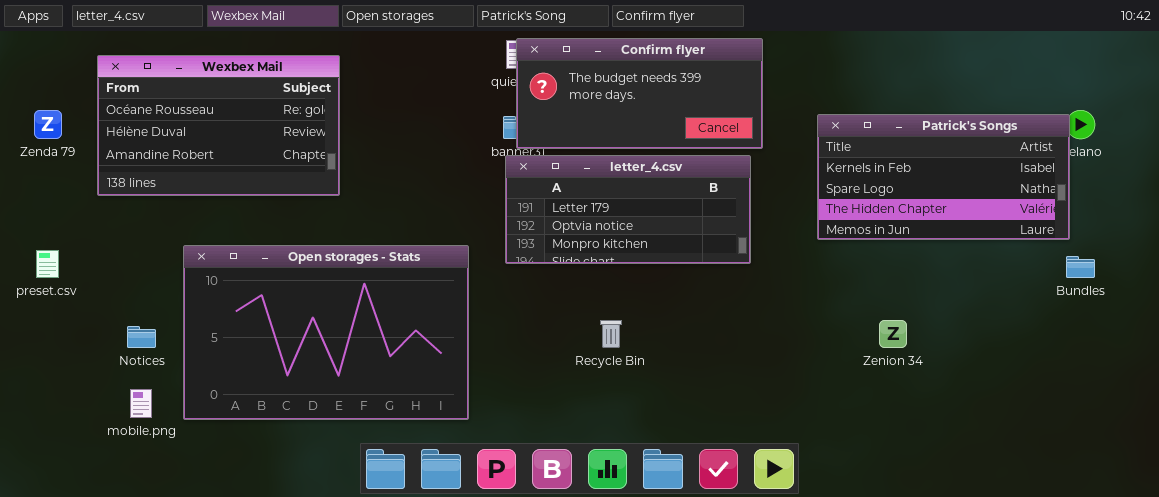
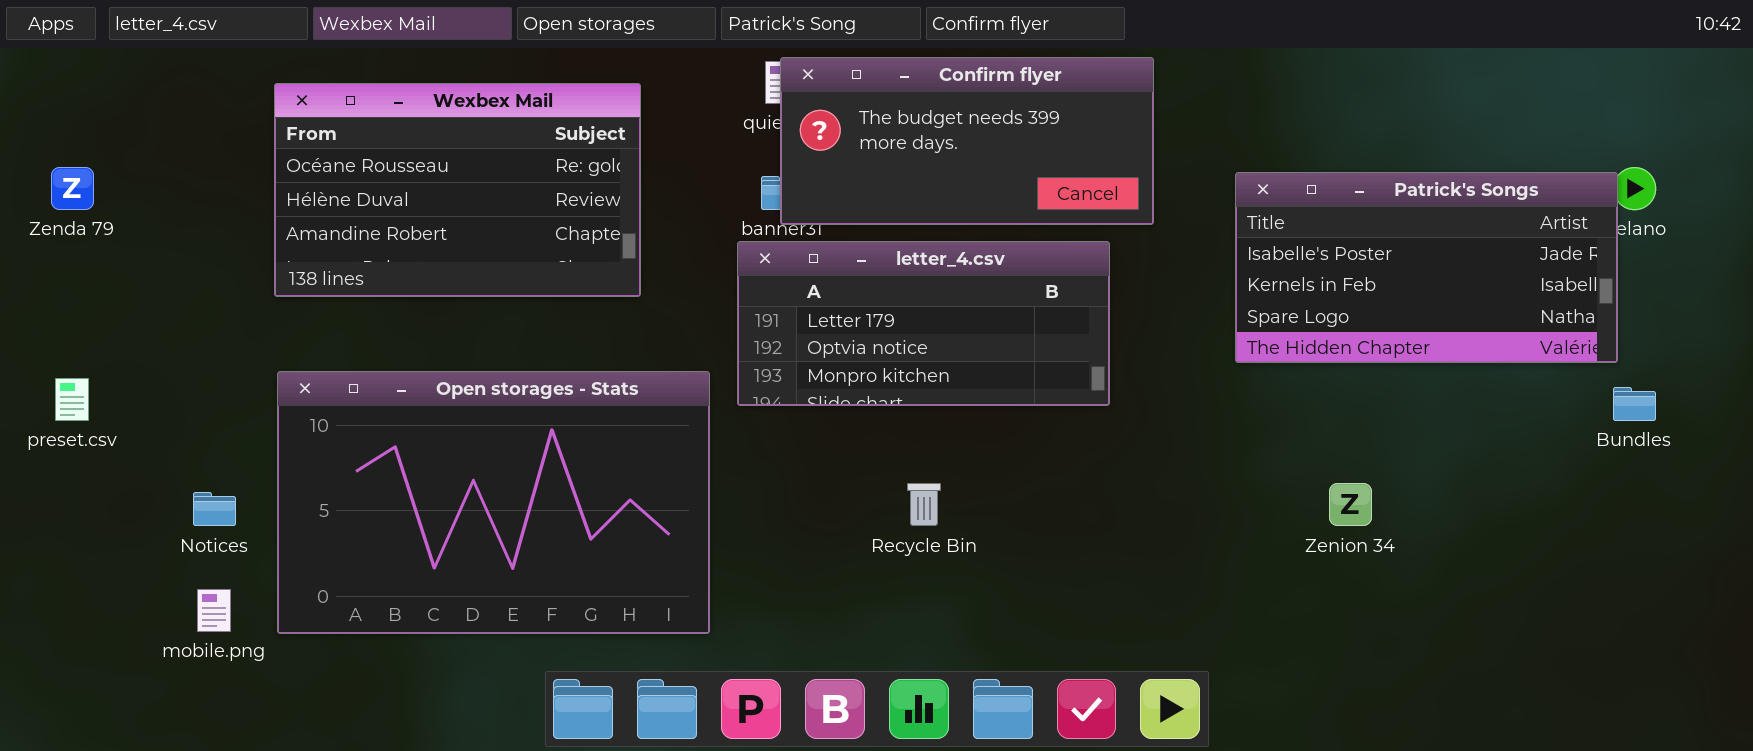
Wexbex Mail: [97,55,340,196] -> [274,83,641,297], moved
Patrick's Songs: [817,114,1070,240] -> [1235,172,1618,363], scrolled up 1 row
letter_4.csv: [505,155,751,264] -> [737,241,1110,406], moved

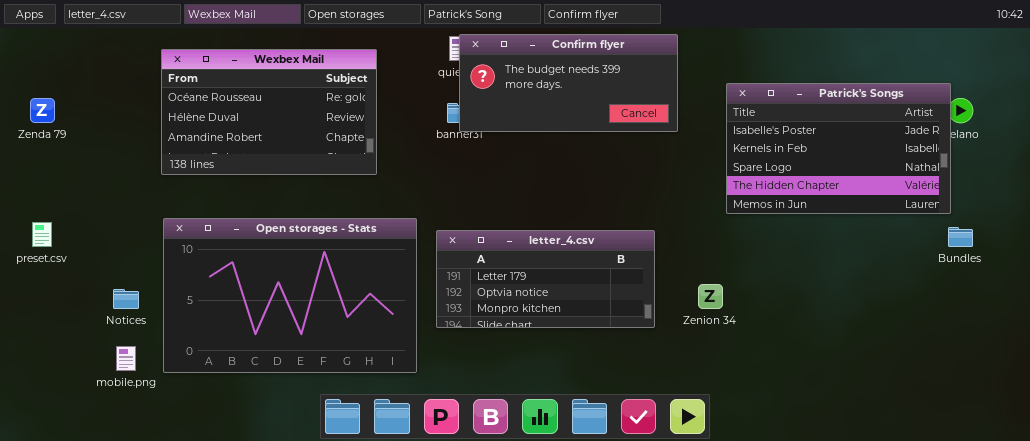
Patrick's Songs: [1235,172,1618,363] -> [726,83,951,214], resized
letter_4.csv: [737,241,1110,406] -> [436,230,655,328], moved
Zenion 34: [1329,483,1372,526] -> [698,284,723,309], moved

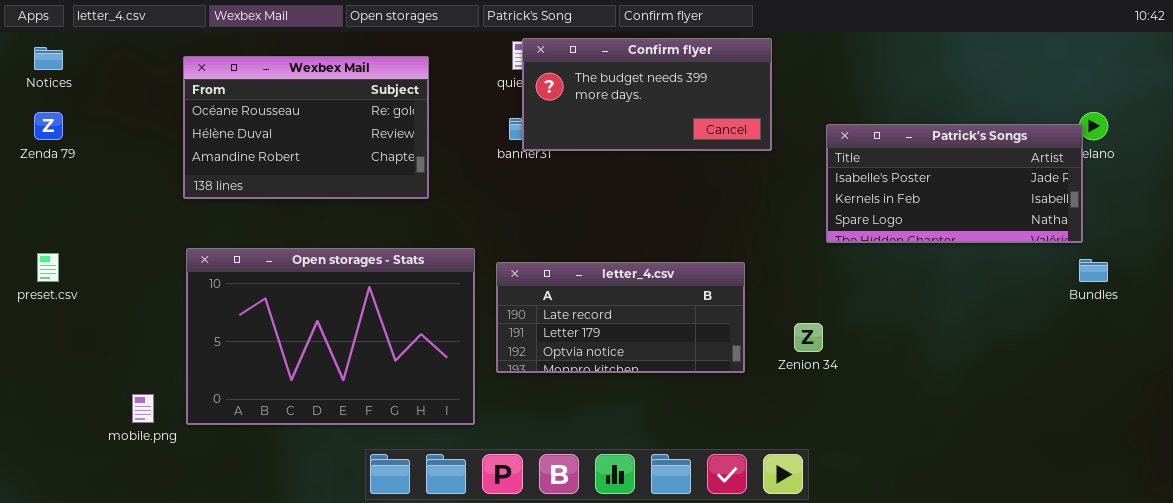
Patrick's Songs: [726,83,951,214] -> [826,124,1083,243], resized
letter_4.csv: [436,230,655,328] -> [496,262,745,373], scrolled up 1 row
Notices: [113,289,139,309] -> [34,47,63,70], moved

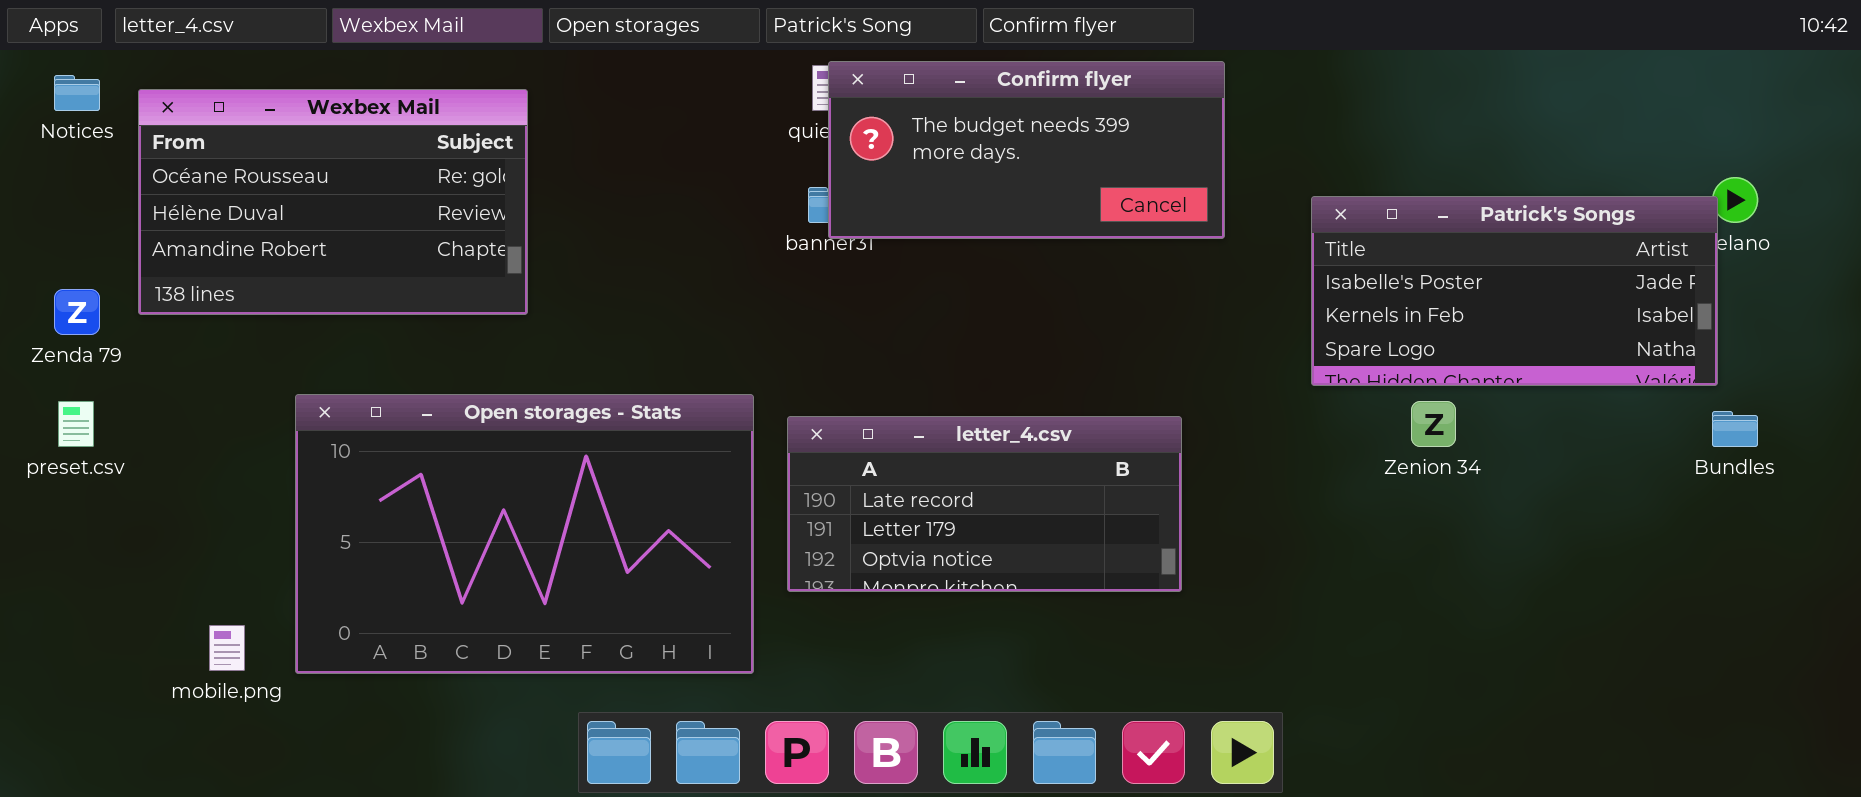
Wexbex Mail: [183,56,429,199] -> [138,89,528,315], moved
Zenda 79: [34,112,63,140] -> [54,289,100,335], moved
Zenion 34: [794,323,823,352] -> [1411,401,1456,447], moved

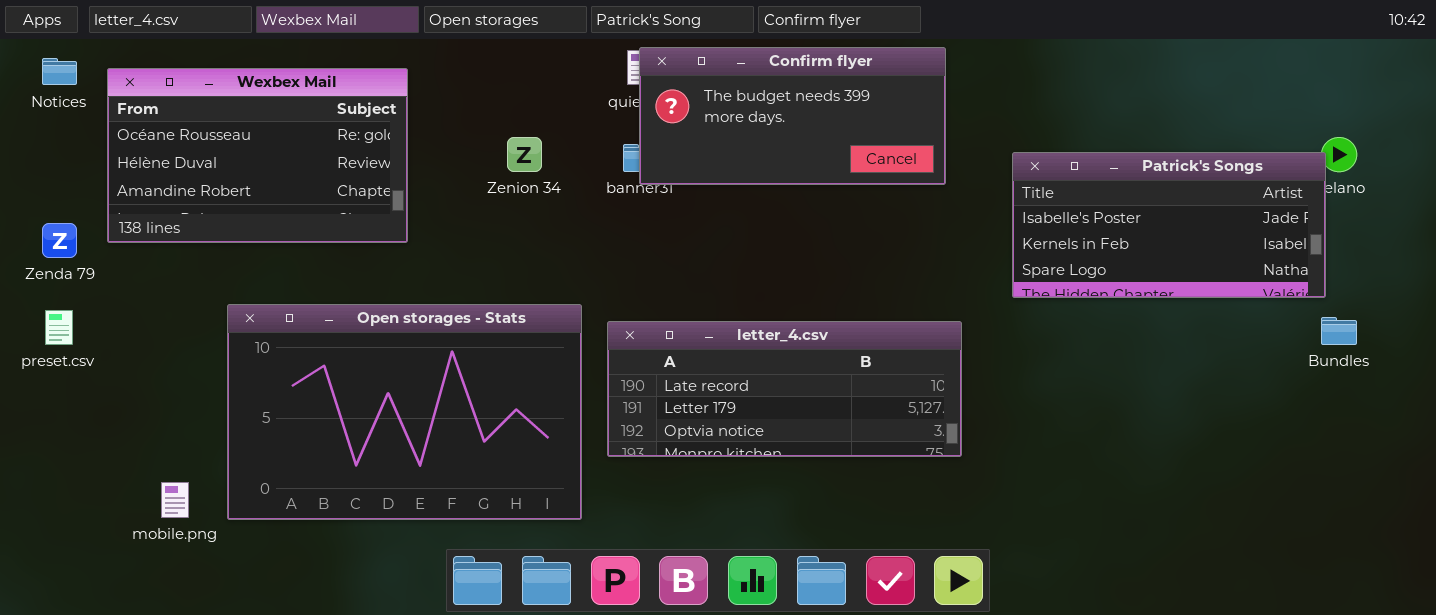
Zenion 34: [1411,401,1456,447] -> [507,137,542,172], moved
letter_4.csv: [787,416,1182,592] -> [607,321,962,457], resized

